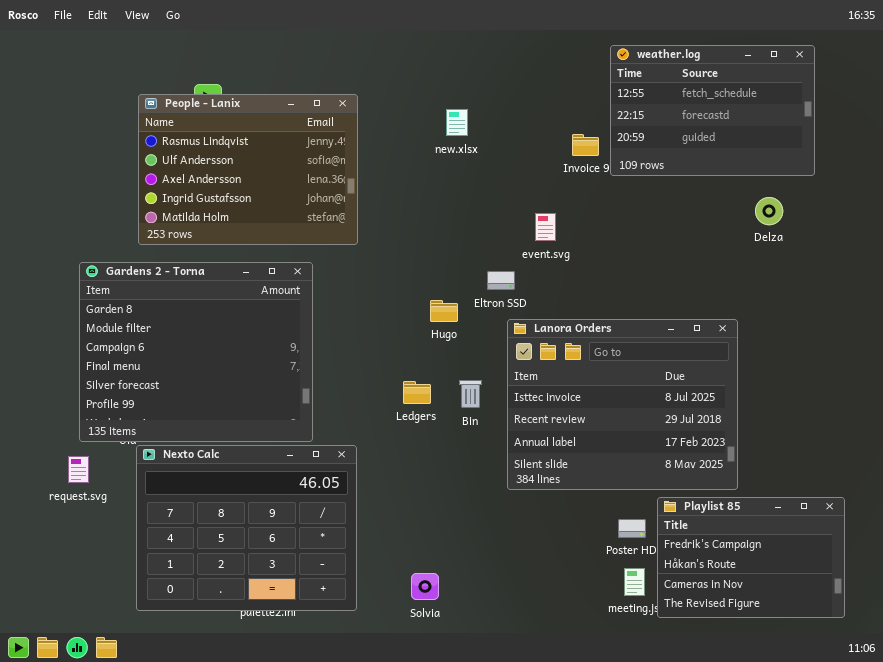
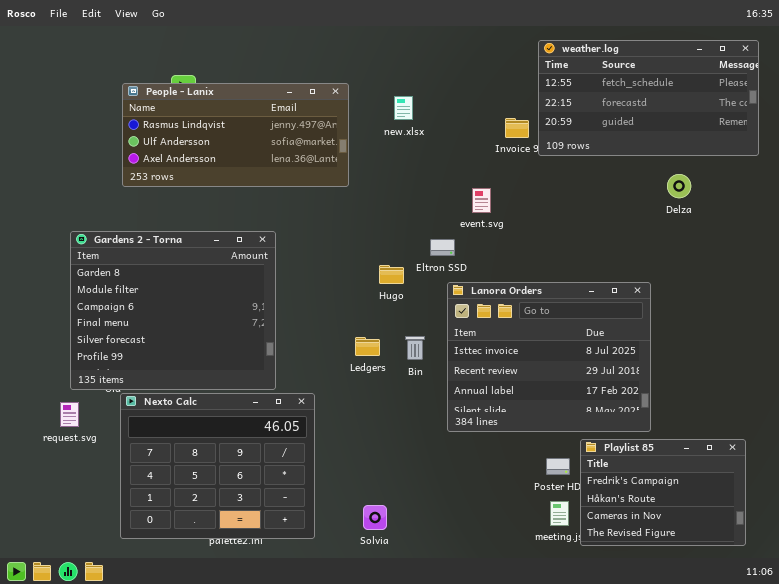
weather.log: [610,45,815,176] -> [538,40,759,156], resized
People - Lanix: [138,94,358,245] -> [122,83,349,187], resized

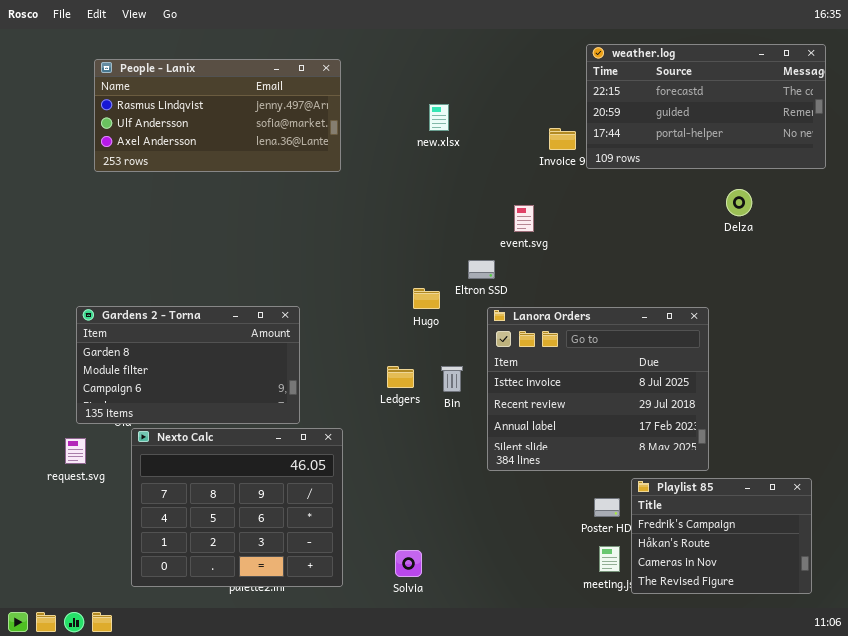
weather.log: [538,40,759,156] -> [586,44,826,169], scrolled down 1 row
People - Lanix: [122,83,349,187] -> [94,59,341,172], moved
Gardens 2 - Torna: [70,231,276,390] -> [76,306,300,424], resized

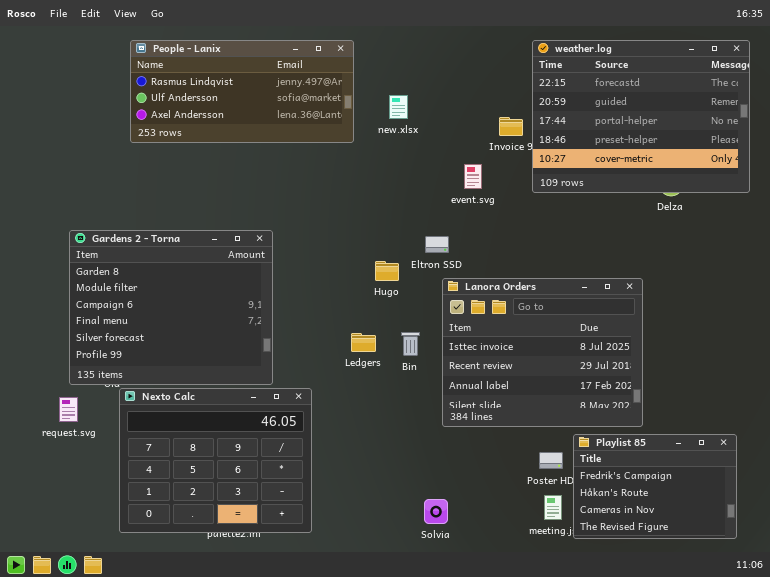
weather.log: [586,44,826,169] -> [532,40,750,193], resized
People - Lanix: [94,59,341,172] -> [130,40,354,143], moved
event.svg: [514,205,534,232] -> [464,164,482,189], moved
Gardens 2 - Torna: [76,306,300,424] -> [69,230,273,385], resized
Solvia: [395,550,422,577] -> [424,499,448,524], moved

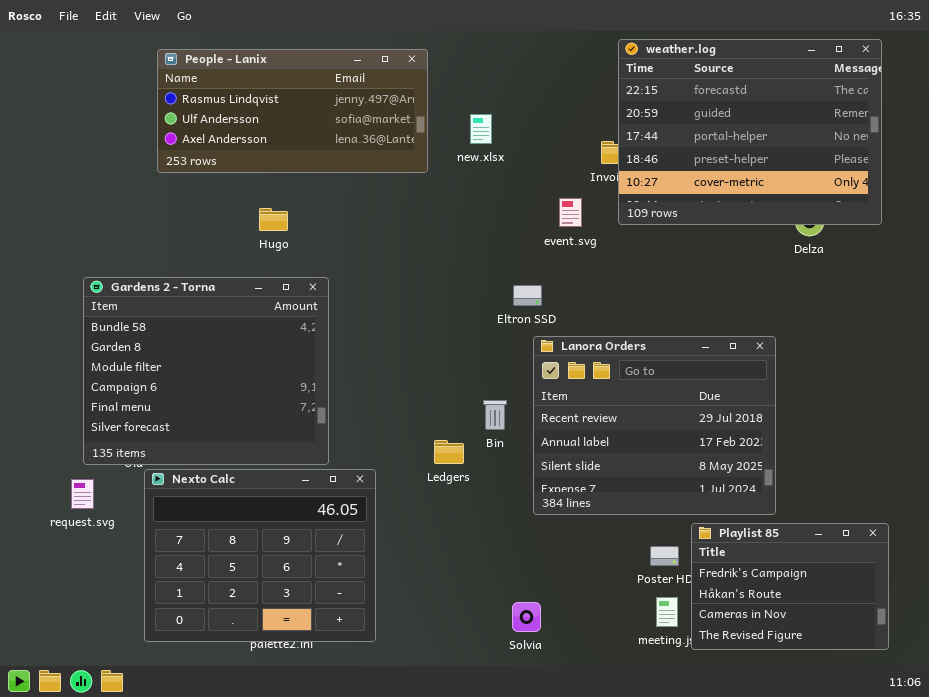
weather.log: [532,40,750,193] -> [618,39,882,225], moved
Gardens 2 - Torna: [69,230,273,385] -> [83,277,329,465], scrolled up 1 row
Hugo: [375,261,399,281] -> [259,208,288,231], moved
Lanora Orders: [442,278,643,427] -> [533,336,776,515], scrolled down 1 row
Ledgers: [351,333,376,352] -> [434,440,464,464], moved

